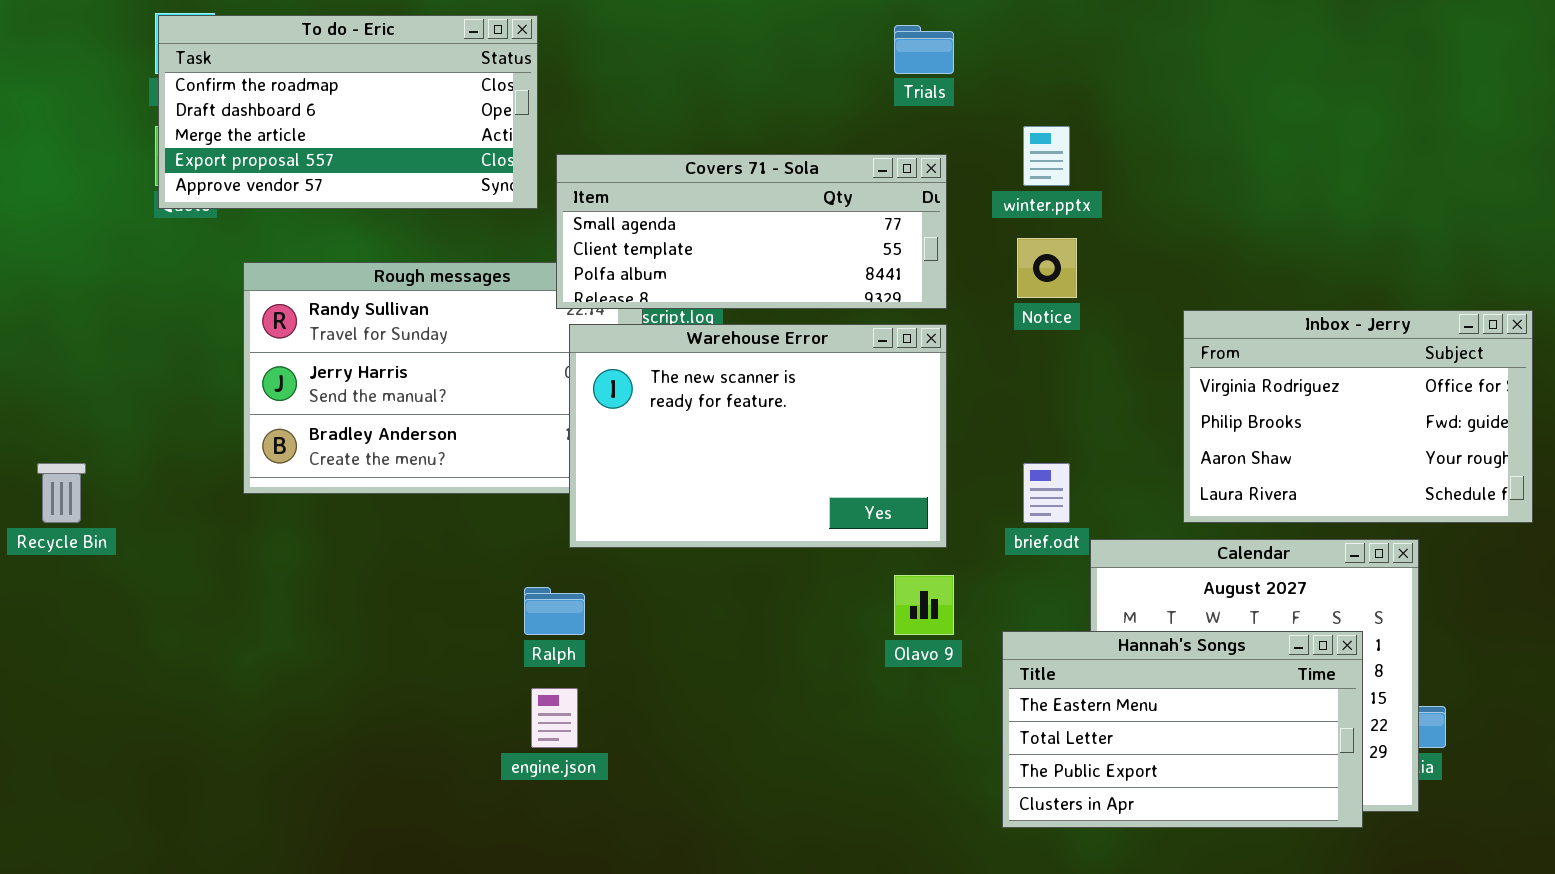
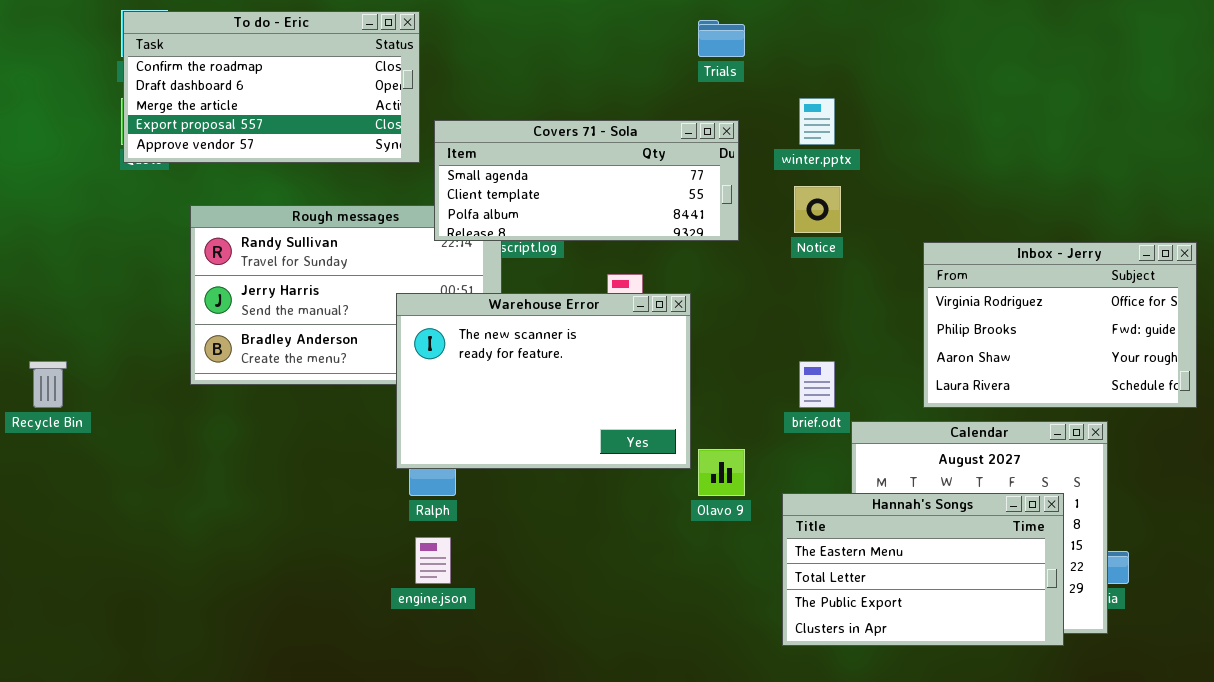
Warehouse Error: [569,324,947,548] -> [396,293,691,469], moved

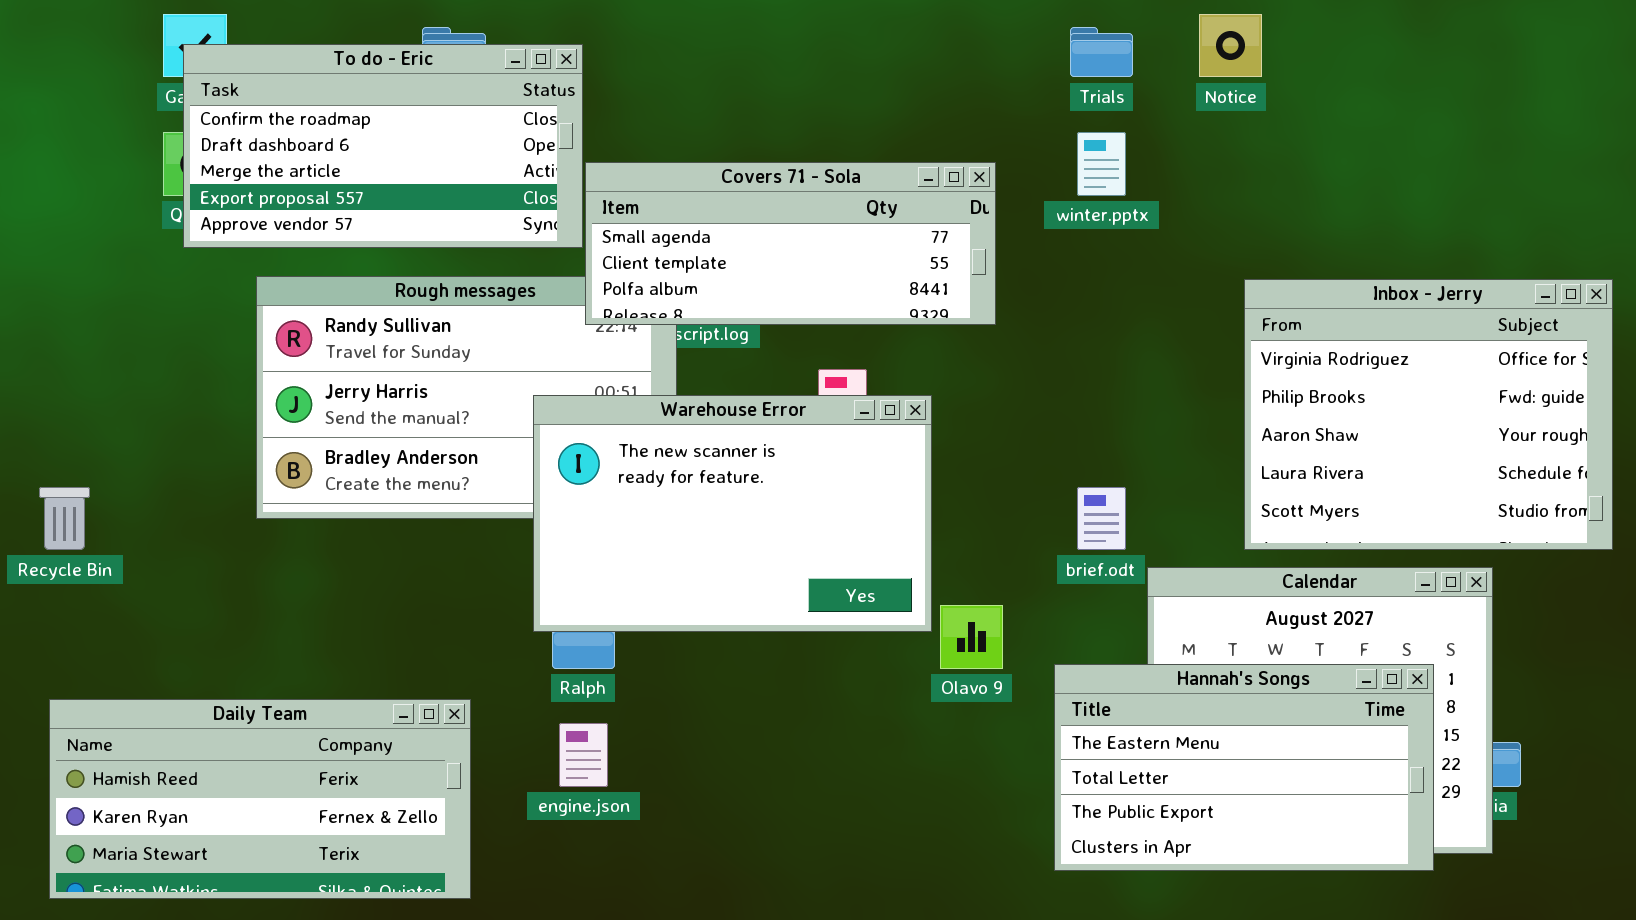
To do - Eric: [123,11,420,163] -> [183,44,583,248], moved
Trials: [698,20,745,57] -> [1070,27,1133,77], moved
Notice: [794,186,841,233] -> [1199,14,1262,77], moved
Inbox - Jerry: [923,242,1197,408] -> [1244,279,1613,550], resized
Daily Team: none -> [49,699,471,899], opened

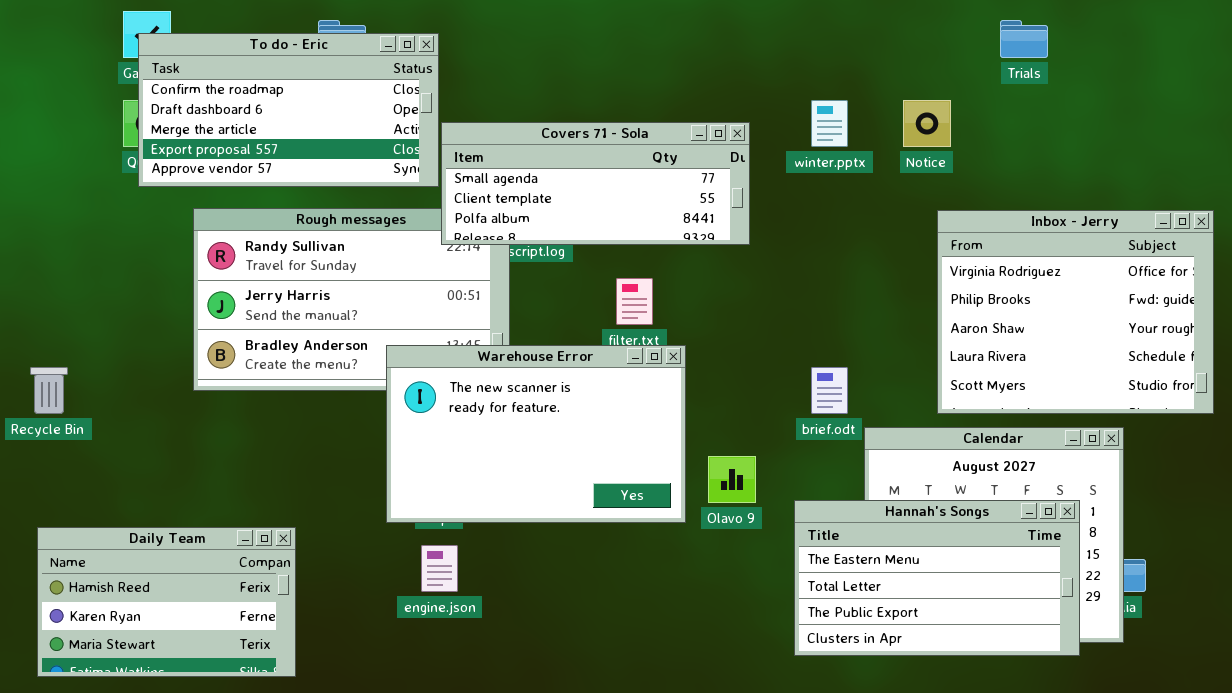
Notice: [1199,14,1262,77] -> [903,100,951,147], moved
Trials: [1070,27,1133,77] -> [1000,20,1048,58], moved
Warehouse Error: [533,395,932,632] -> [386,345,686,523], moved
Daily Team: [49,699,471,899] -> [37,527,296,677], resized

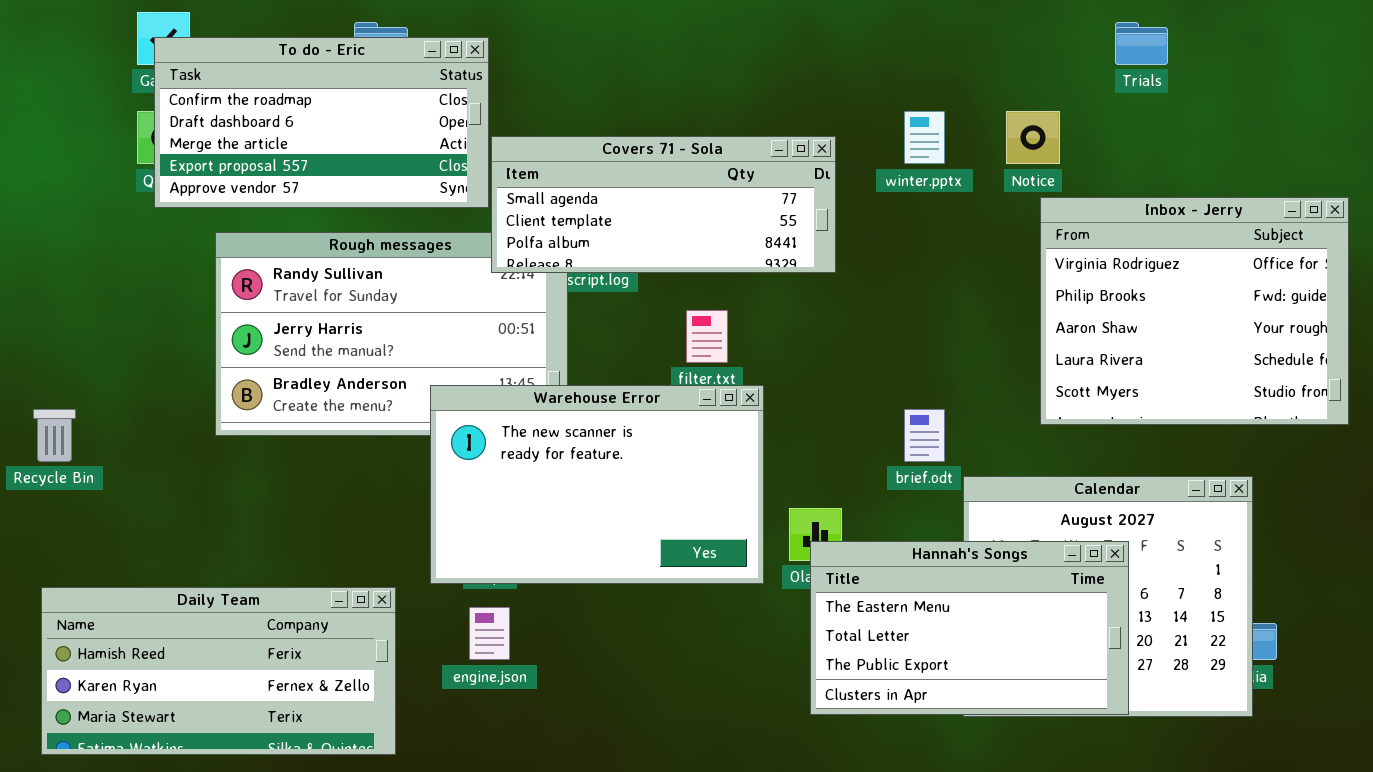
Inbox - Jerry: [937,210,1214,414] -> [1040,197,1349,425], moved
Hannah's Songs: [794,500,1080,656] -> [810,541,1129,715], moved
Daily Team: [37,527,296,677] -> [41,587,396,755], resized

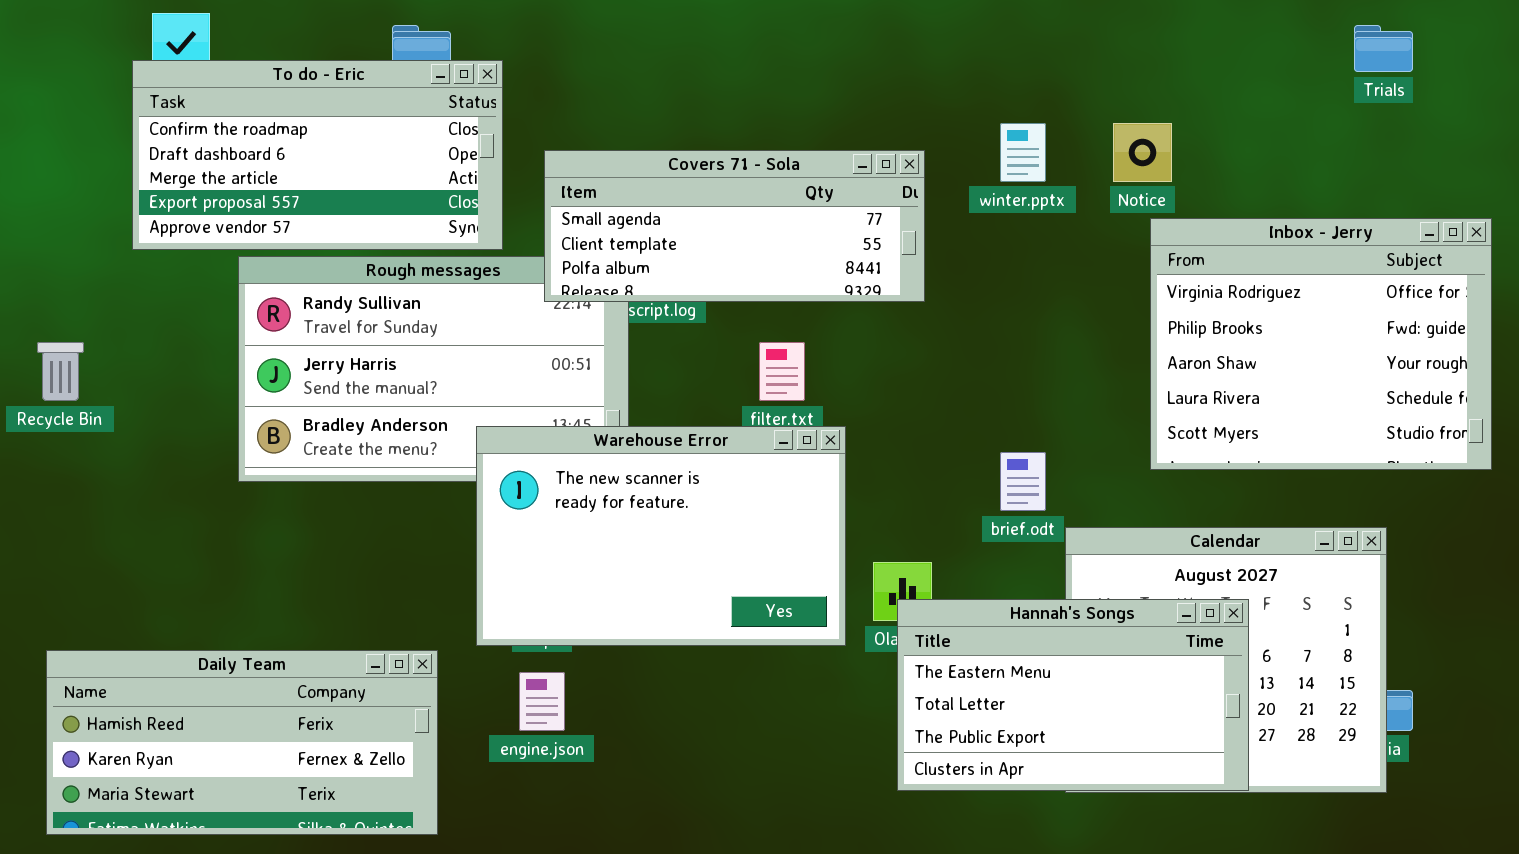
Trials: [1115,22,1168,65] -> [1354,25,1413,72], moved
To do - Eric: [154,37,489,208] -> [132,60,503,250], moved
Recycle Bin: [33,409,76,462] -> [37,342,84,401], moved

